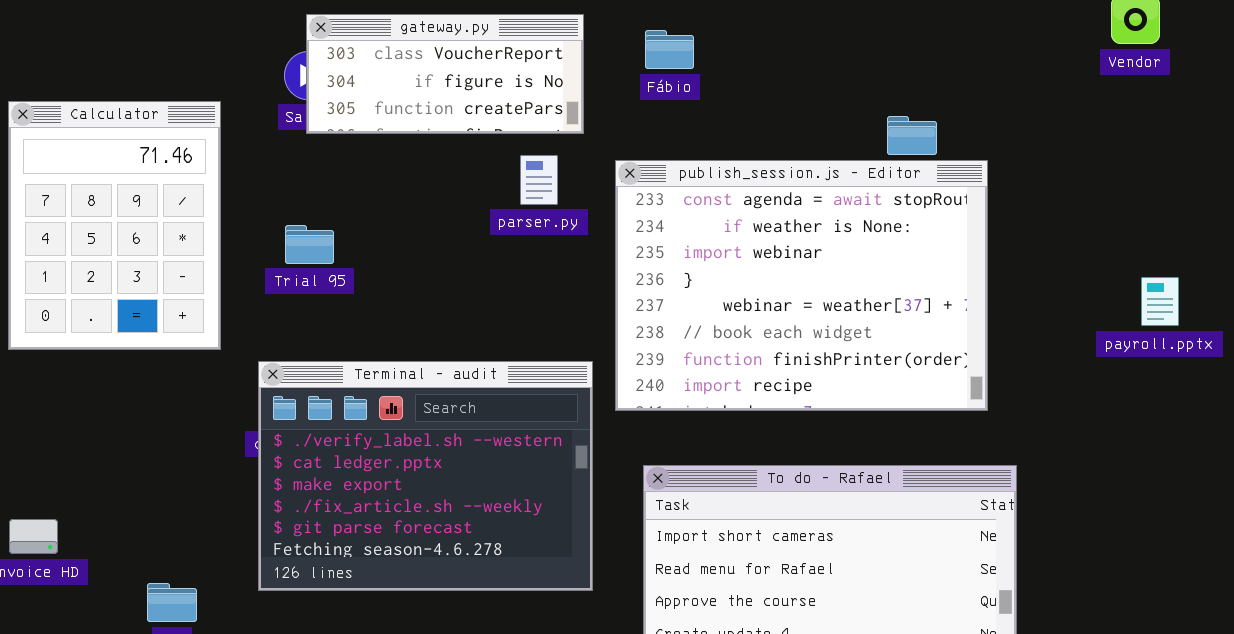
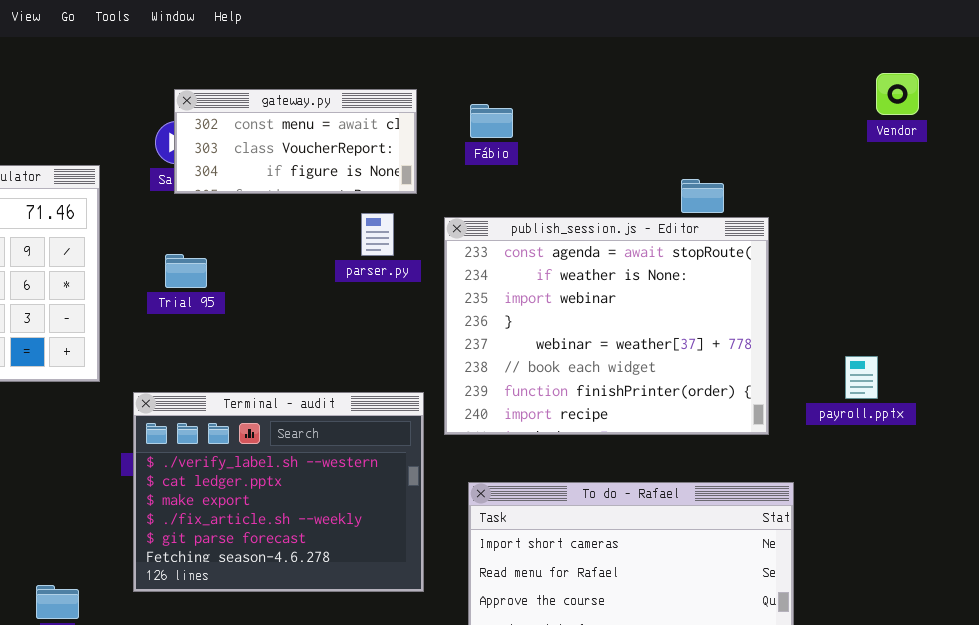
gateway.py: [306,14,584,134] -> [174,89,417,194], scrolled up 1 row
Trial 95: [285,225,334,264] -> [165,254,207,288], moved
payroll.pptx: [1141,277,1179,326] -> [845,356,878,399], moved

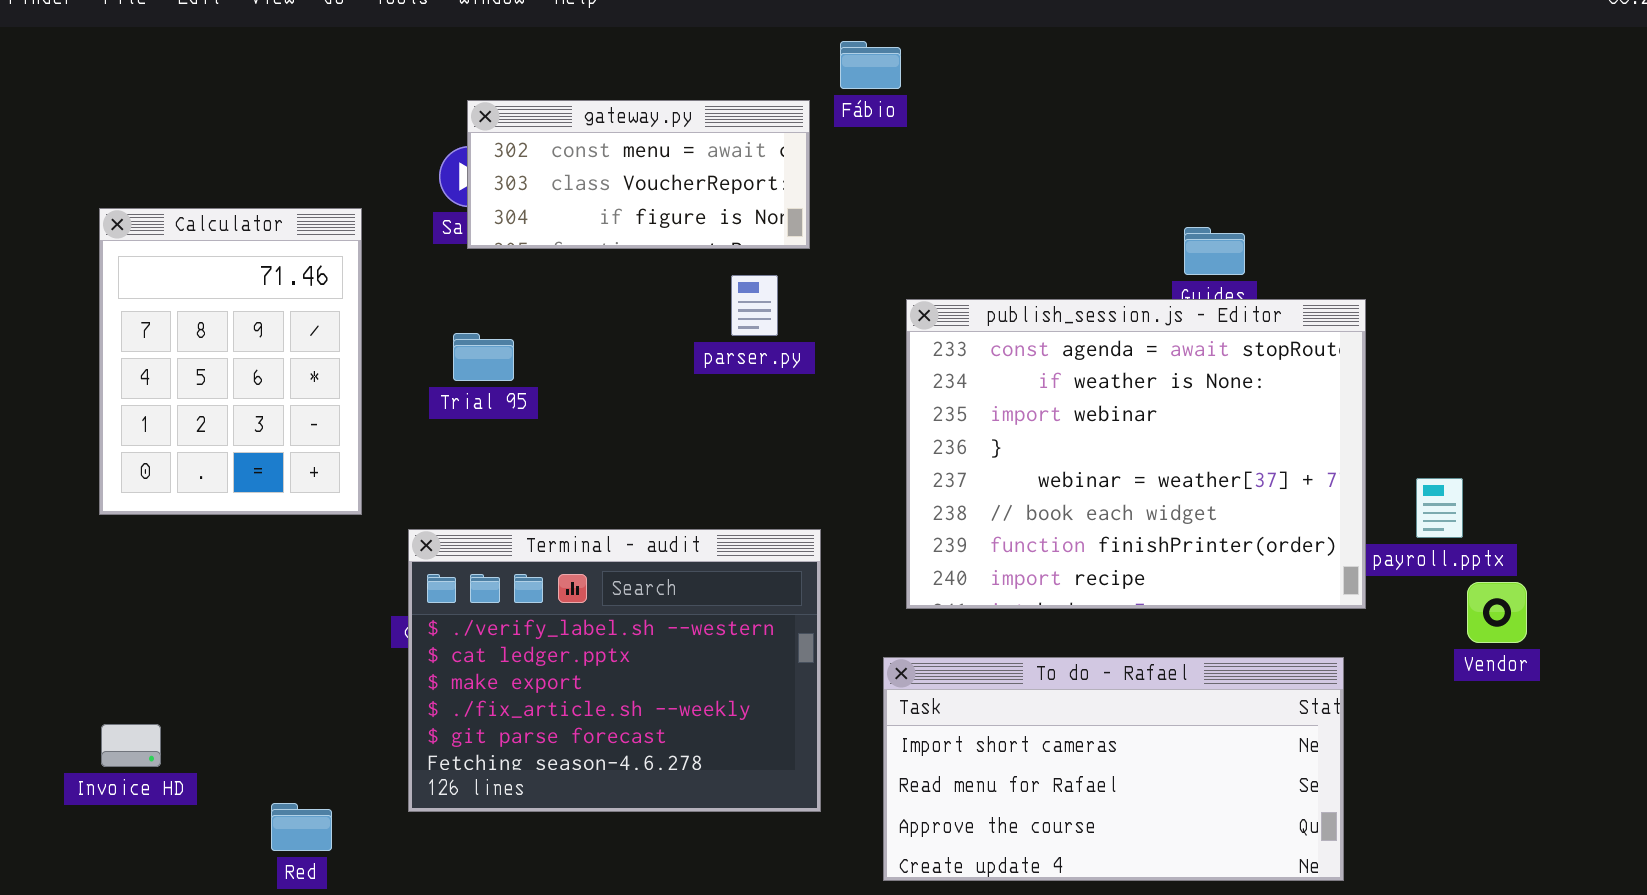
Vendor: [876,73,919,115] -> [1467,582,1527,643], moved
Fábio: [470,104,513,138] -> [840,41,901,89], moved
publish_session.js - Editor: [444,217,769,435] -> [906,299,1366,609], moved

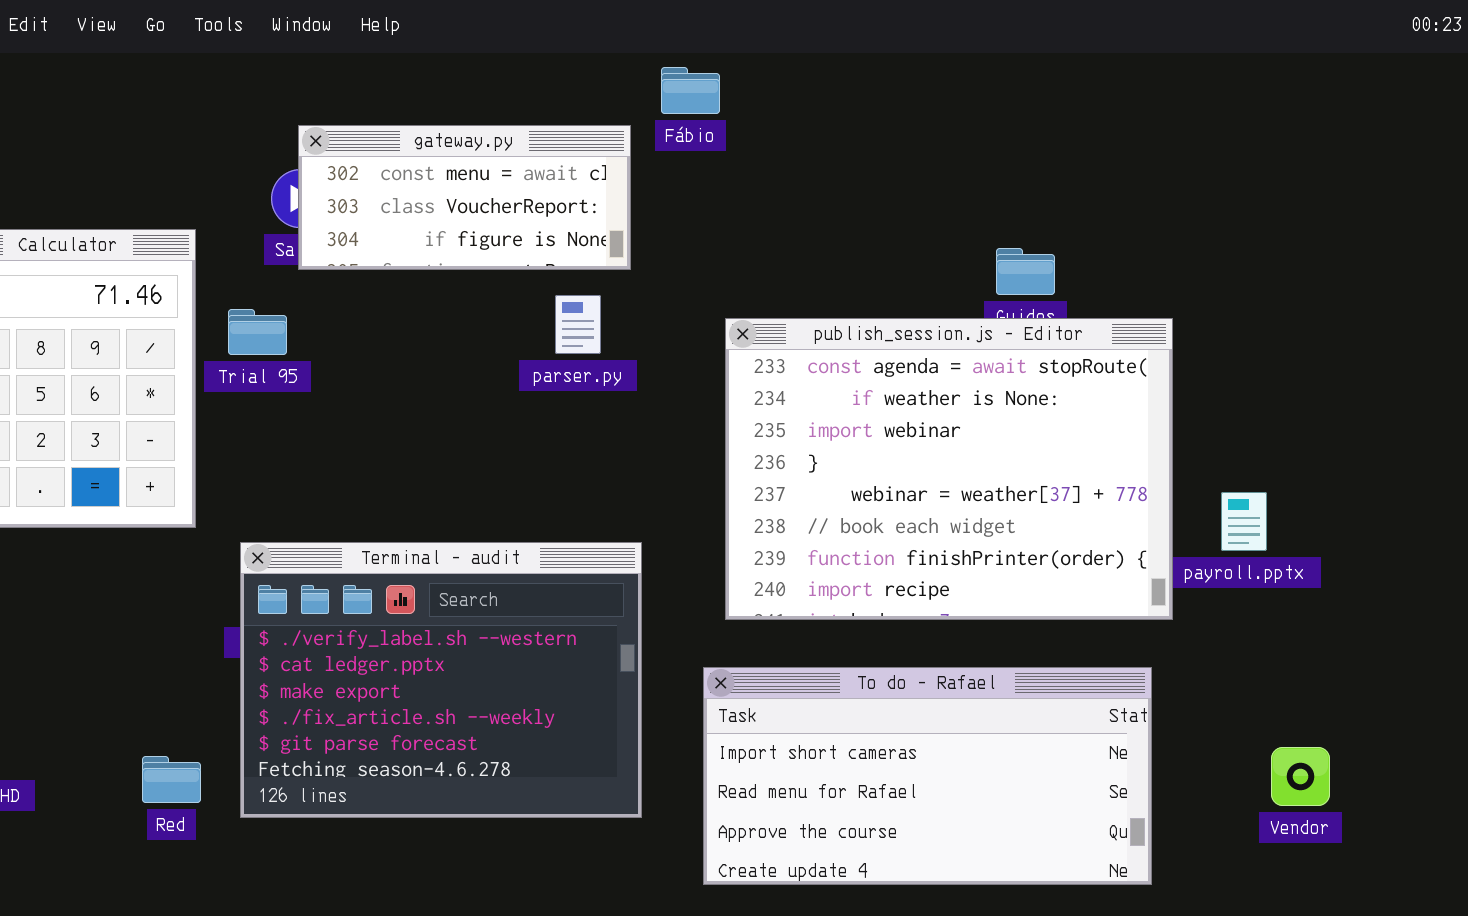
Trial 95: [453,333,514,381] -> [228,309,287,355], moved
Vendor: [1467,582,1527,643] -> [1271,747,1330,806], moved
Red: [271,803,332,851] -> [142,756,201,803], moved

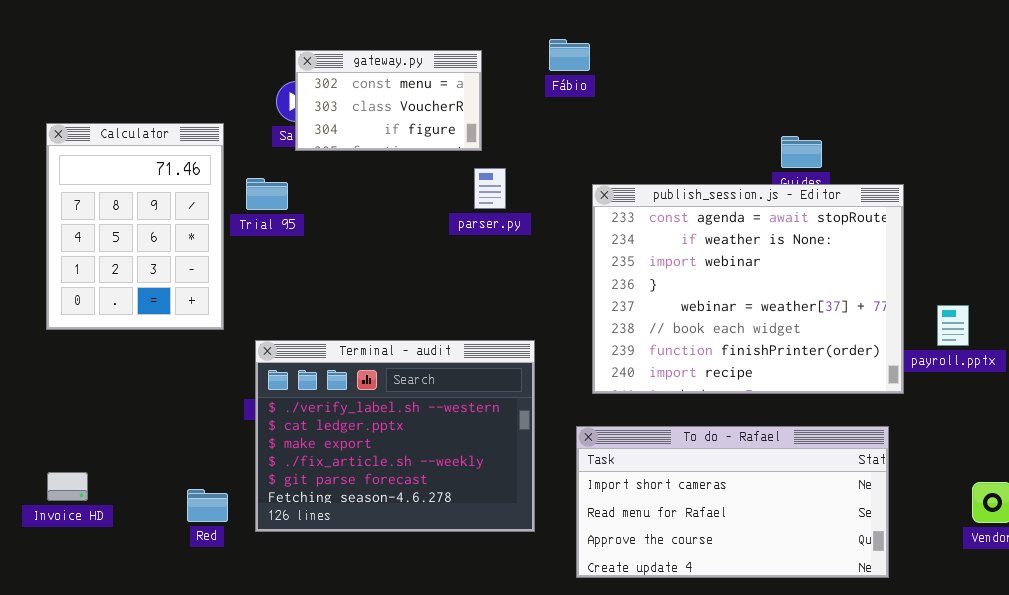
Fábio: [661,67,720,114] -> [549,39,590,71], moved
gateway.py: [298,125,631,270] -> [295,50,482,151], resized

